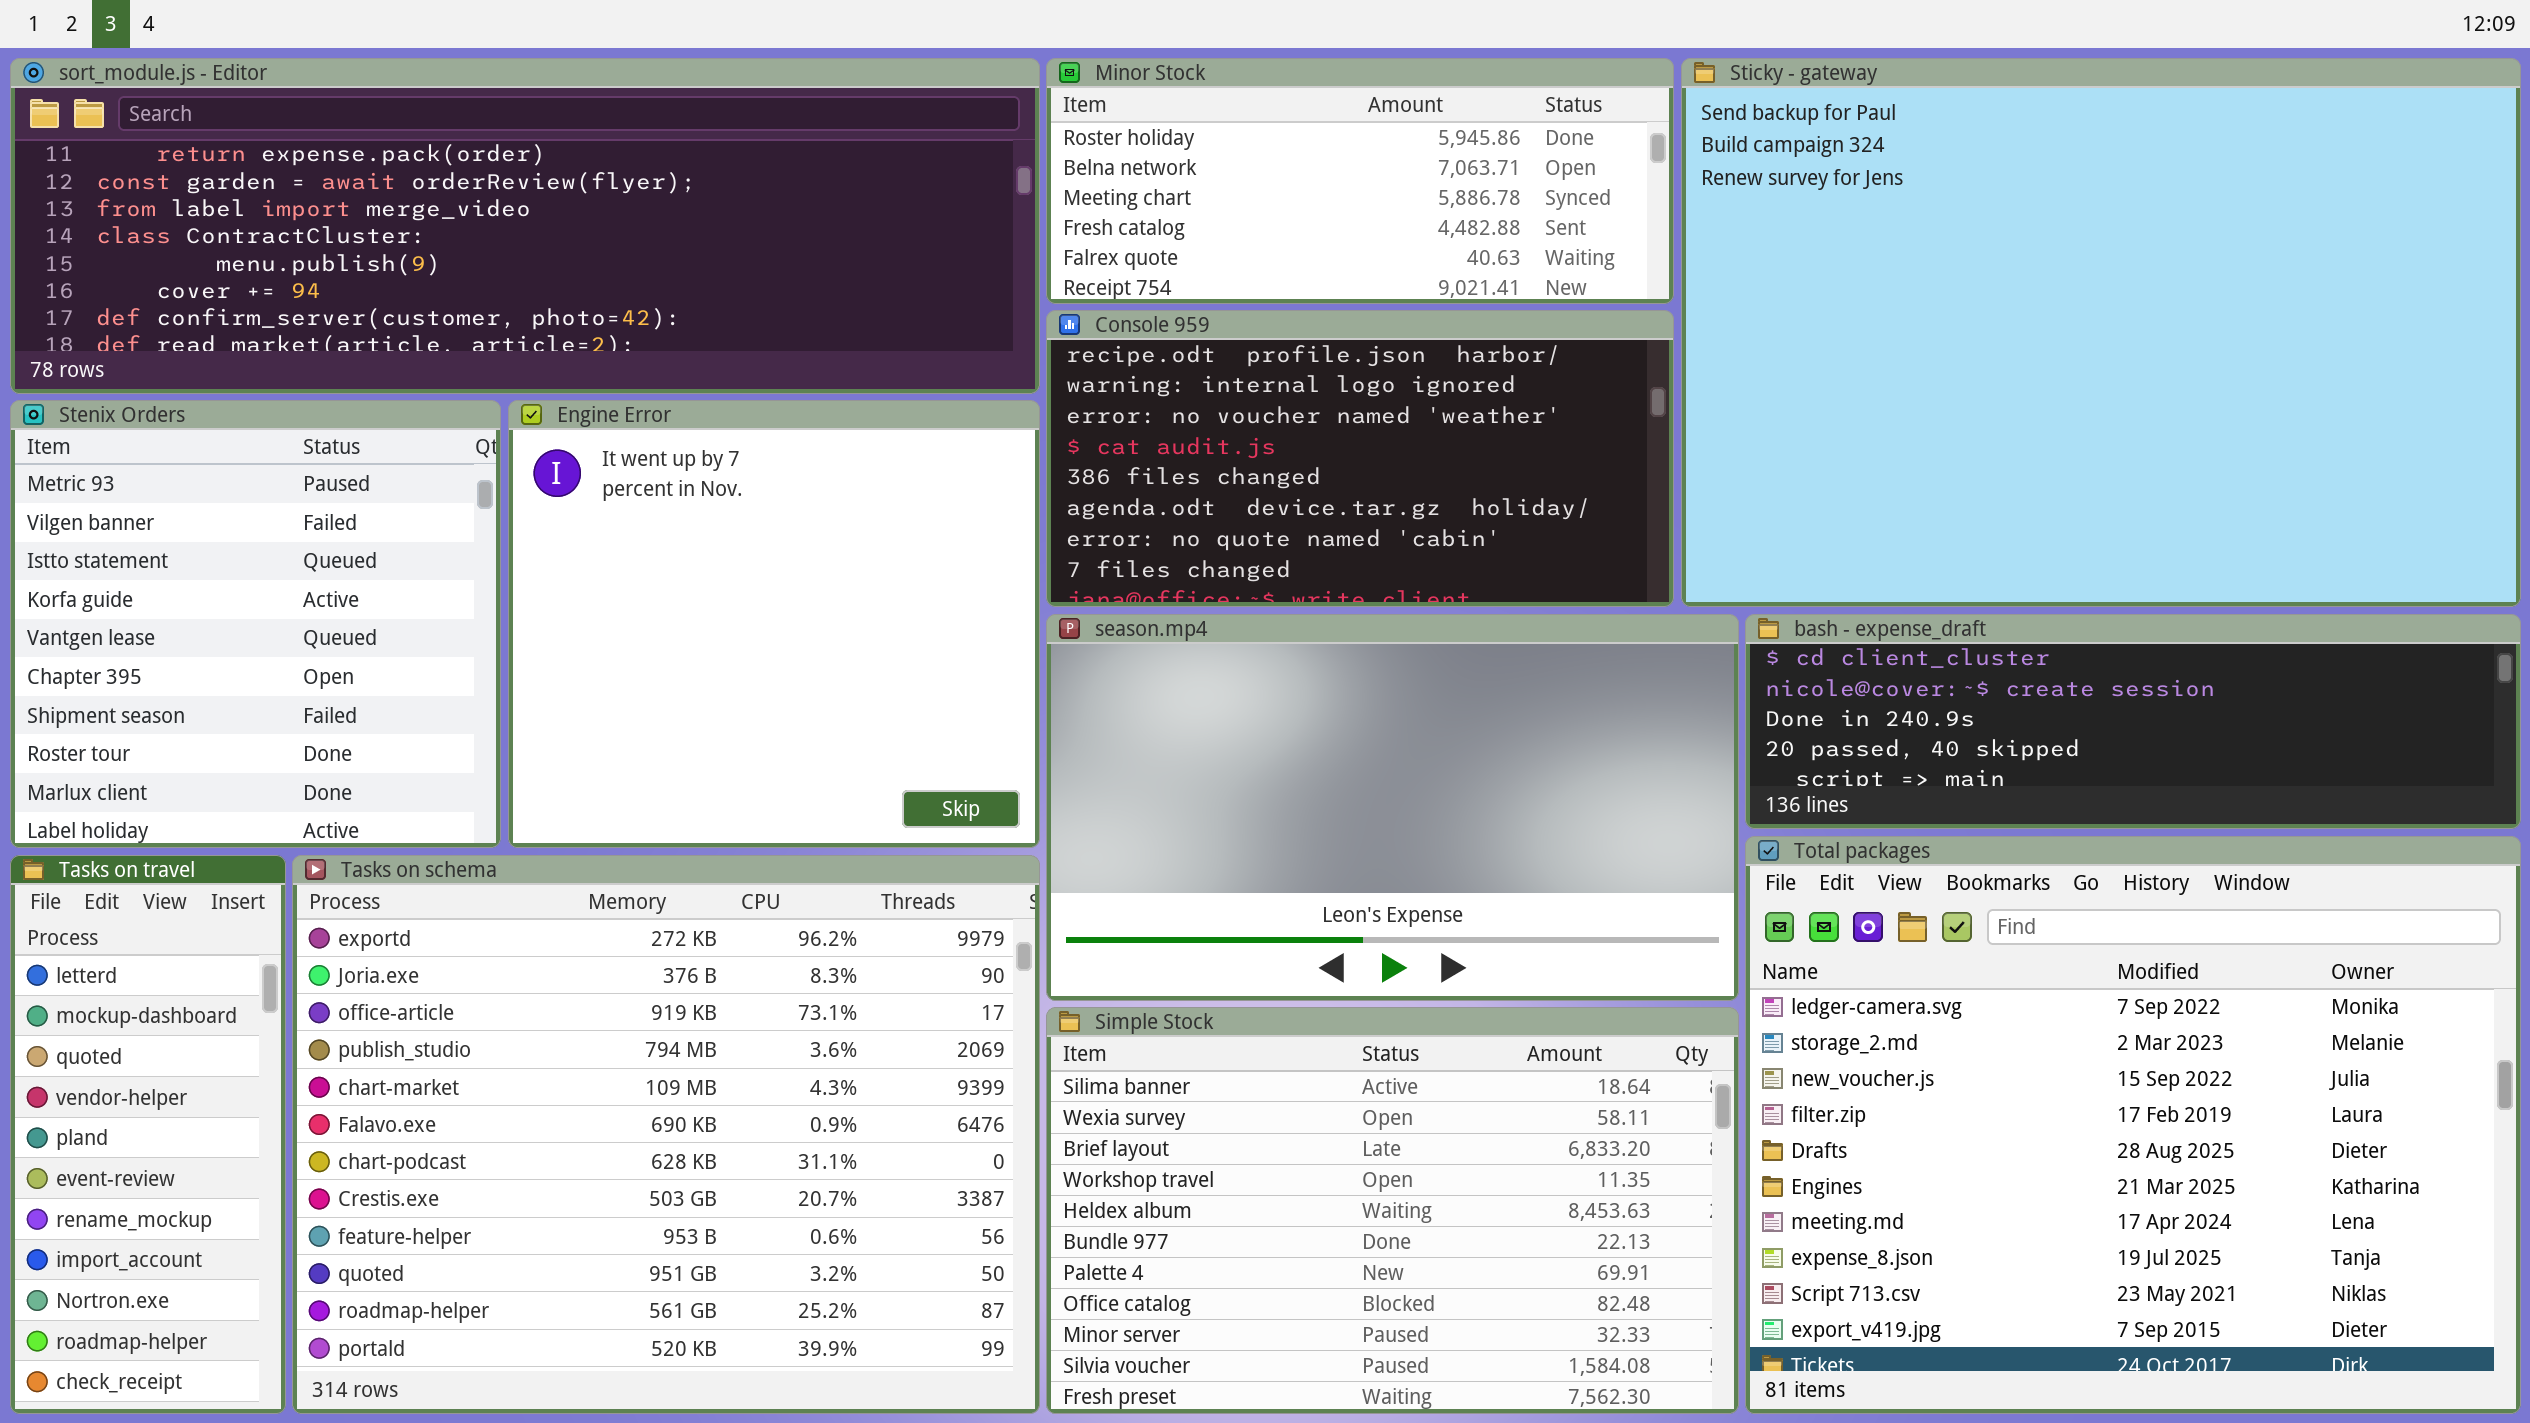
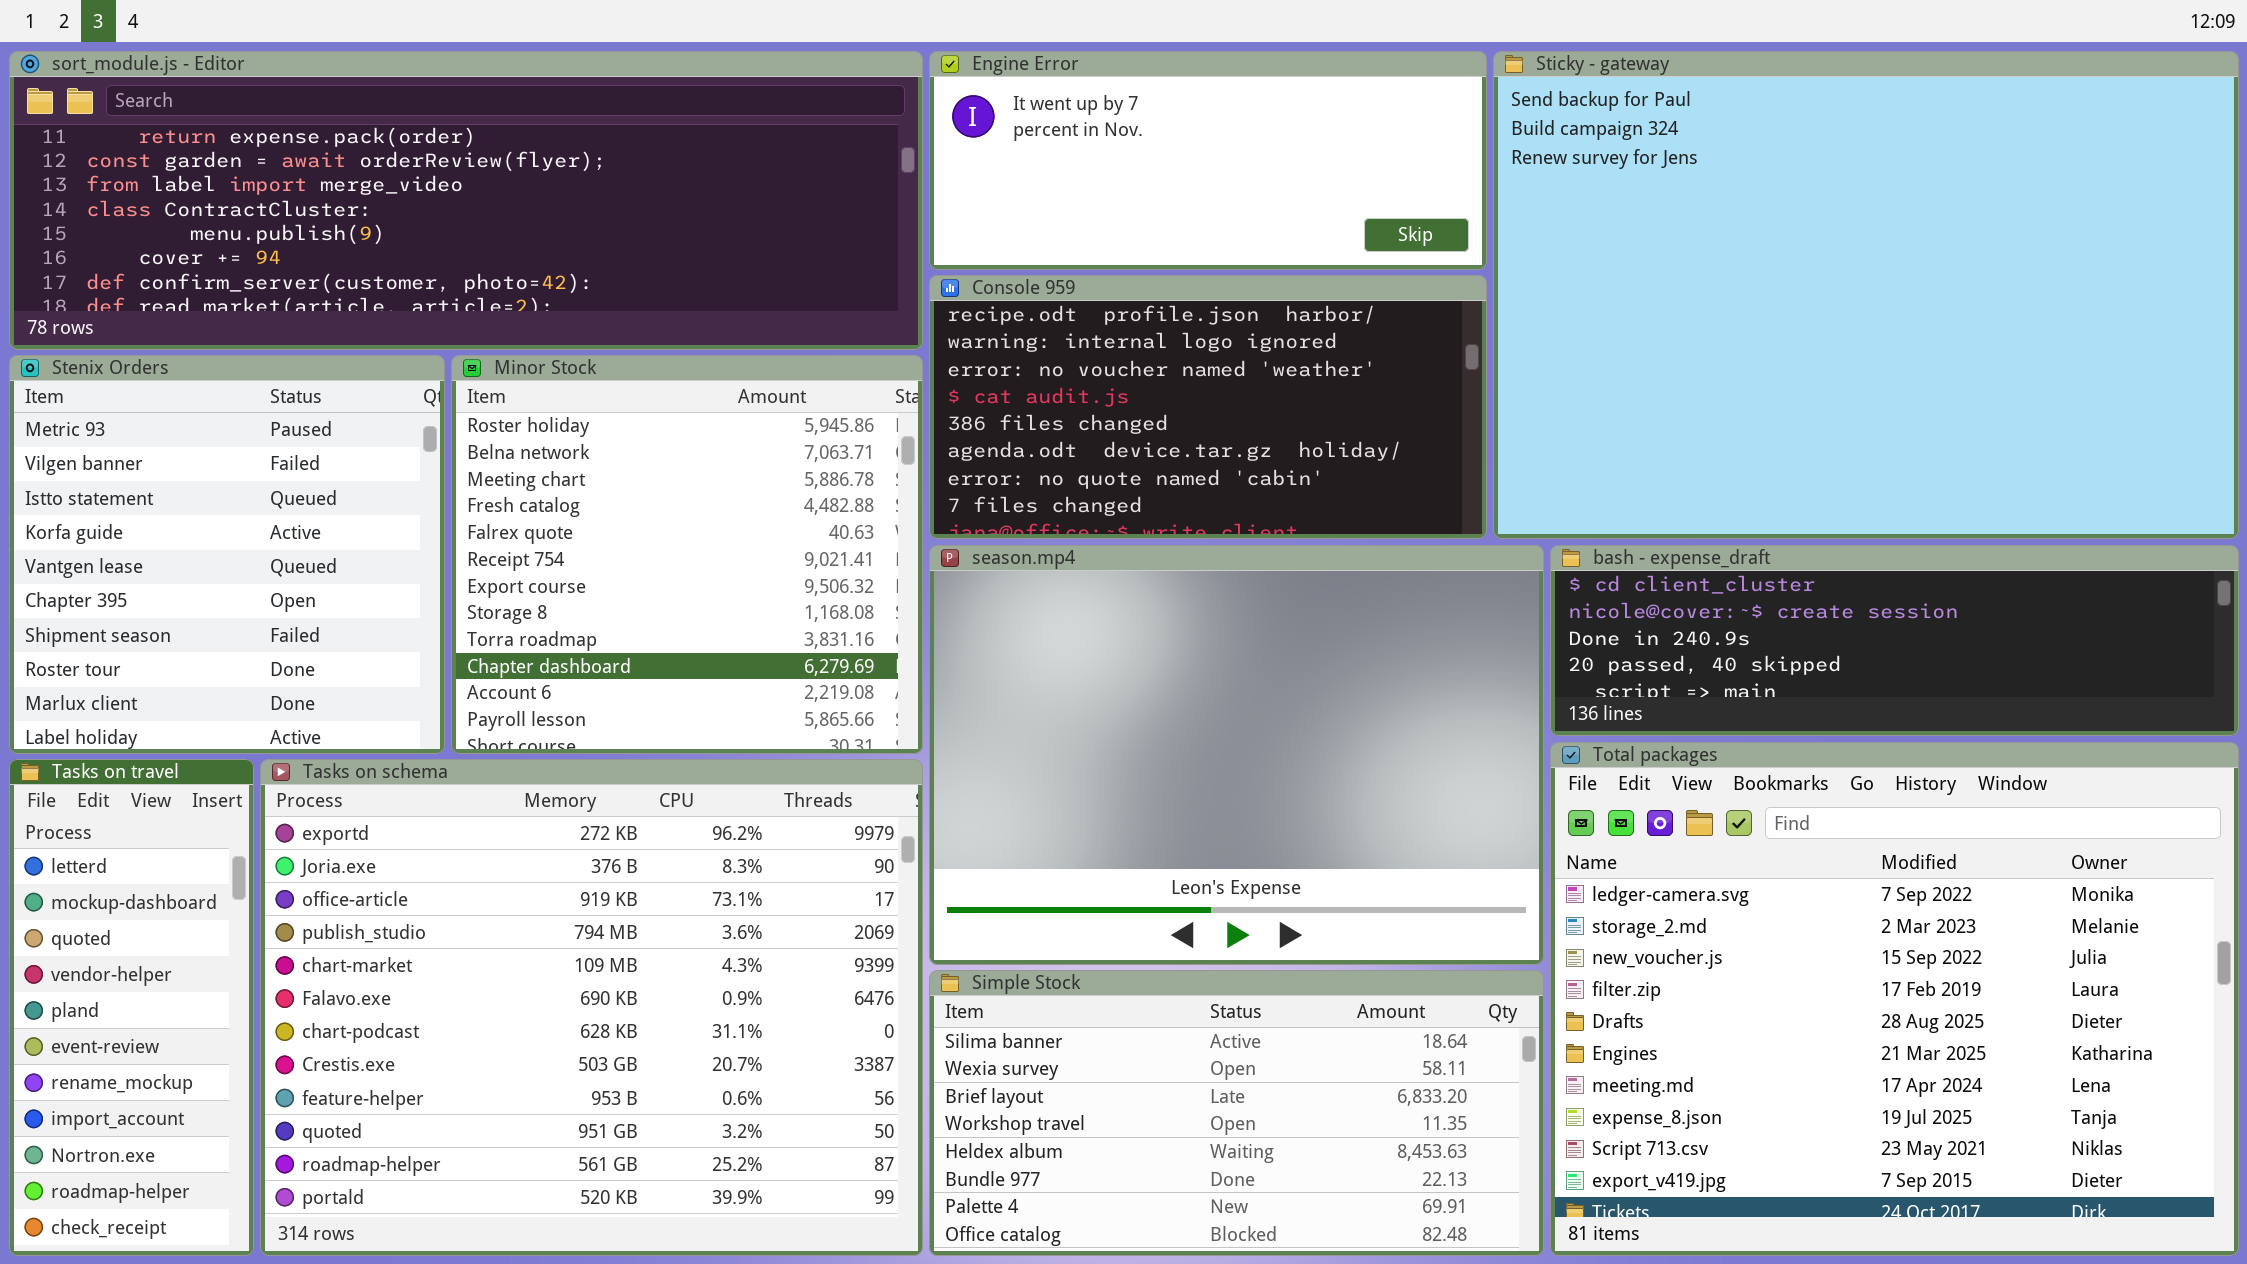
Minor Stock: [1046,58,1674,304] -> [451,355,923,754], moved, resized
Engine Error: [508,400,1040,848] -> [929,51,1487,270], moved, resized
season.mp4: [1046,614,1739,1001] -> [929,545,1544,965], resized
Simple Stock: [1046,1007,1739,1414] -> [929,970,1544,1256], resized

